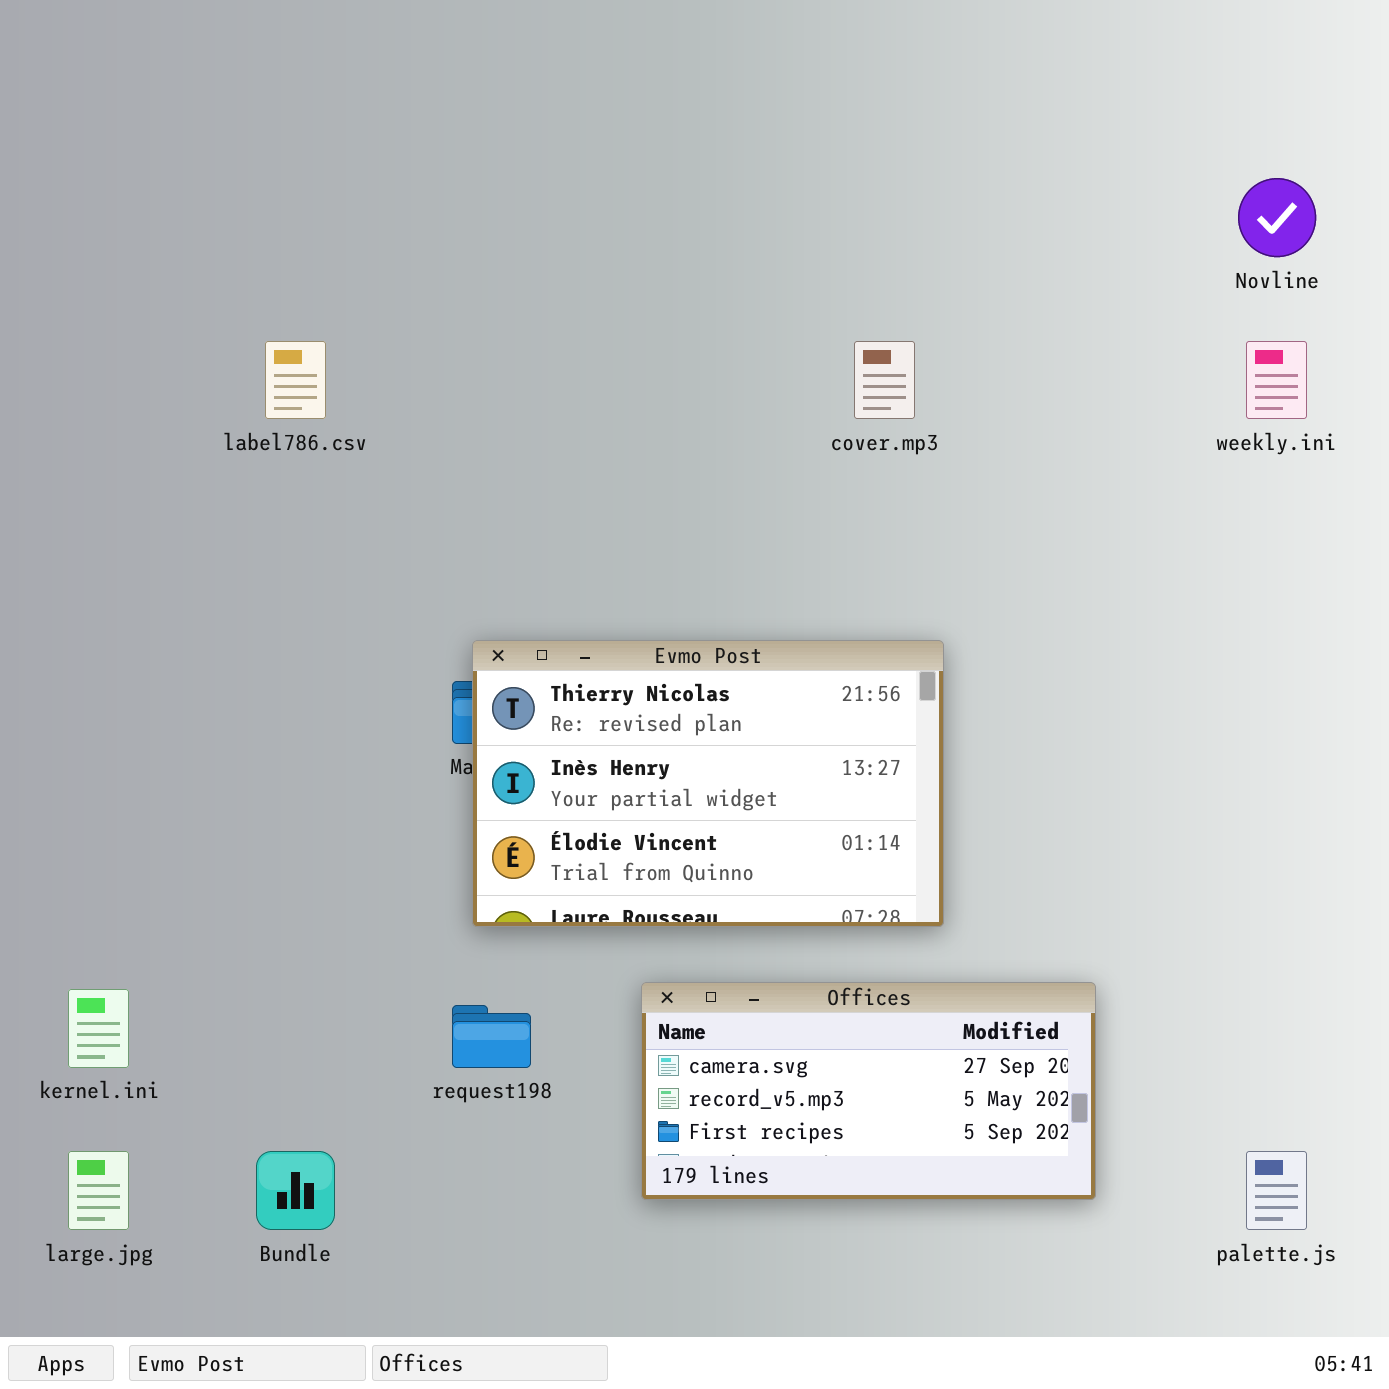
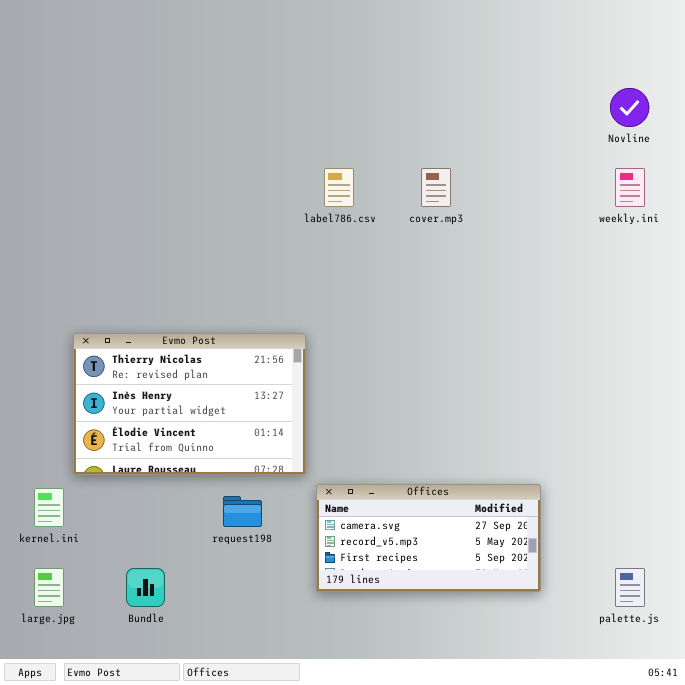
label786.csv: [265,341,326,419] -> [324,168,354,207], moved
Evmo Post: [472,640,944,927] -> [73,333,306,475], moved

